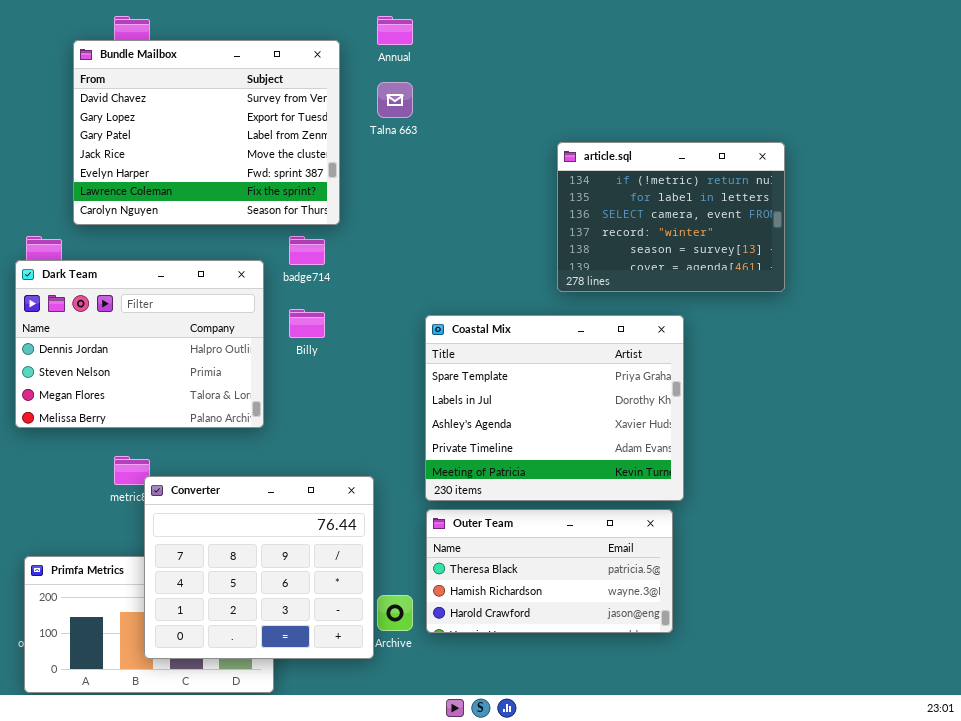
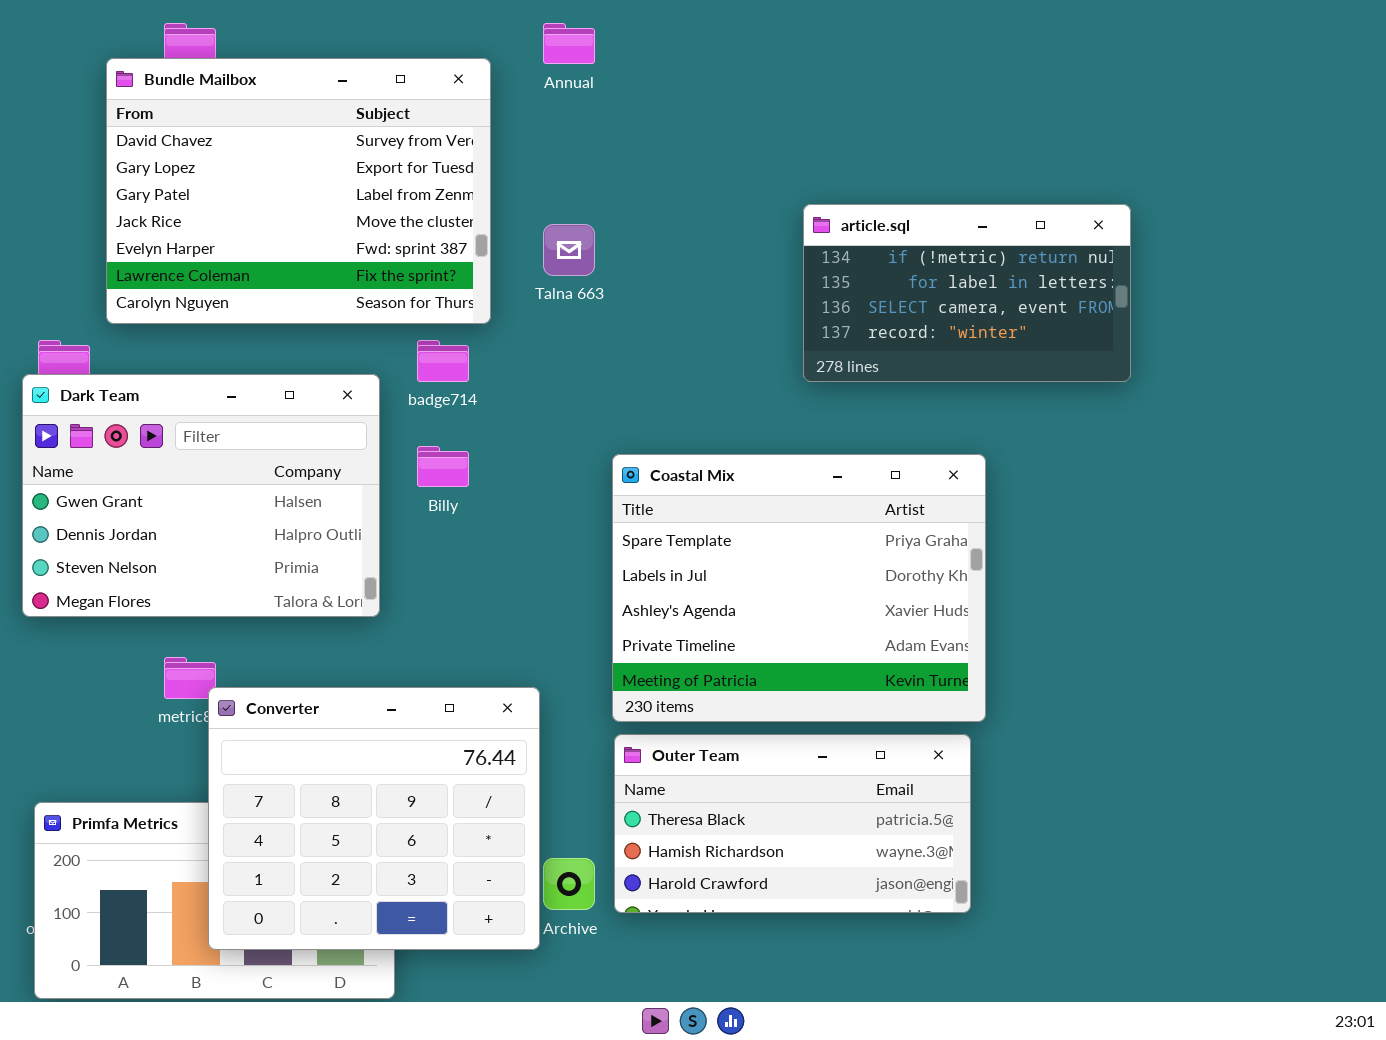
Talna 663: [377,82,413,118] -> [543,224,595,276], moved
article.sql: [557,142,785,292] -> [803,204,1131,382], resized
Dark Team: [15,260,264,428] -> [22,374,380,617], scrolled up 1 row

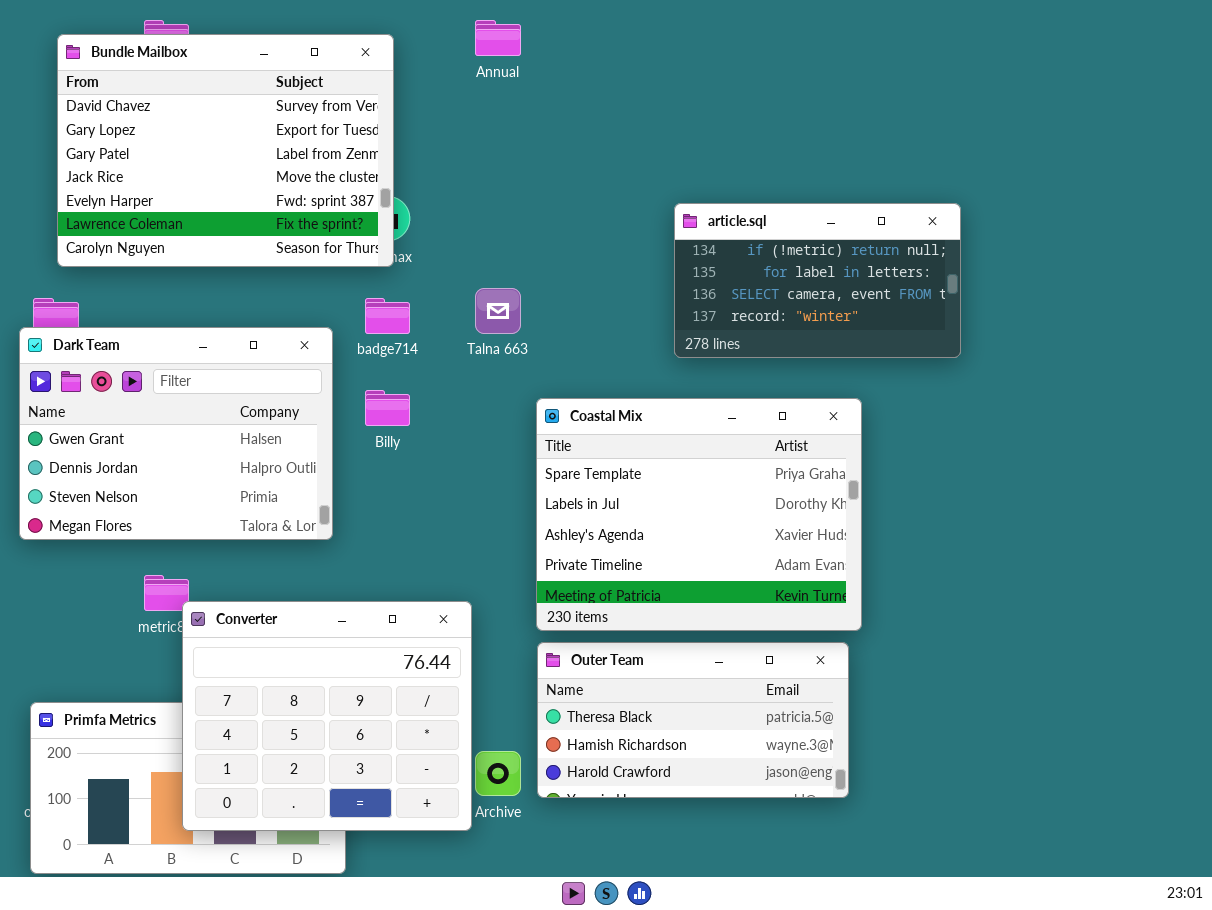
Bundle Mailbox: [106,58,491,324] -> [57,34,394,267], moved
article.sql: [803,204,1131,382] -> [674,203,961,358], moved
Talna 663: [543,224,595,276] -> [475,288,521,334], moved

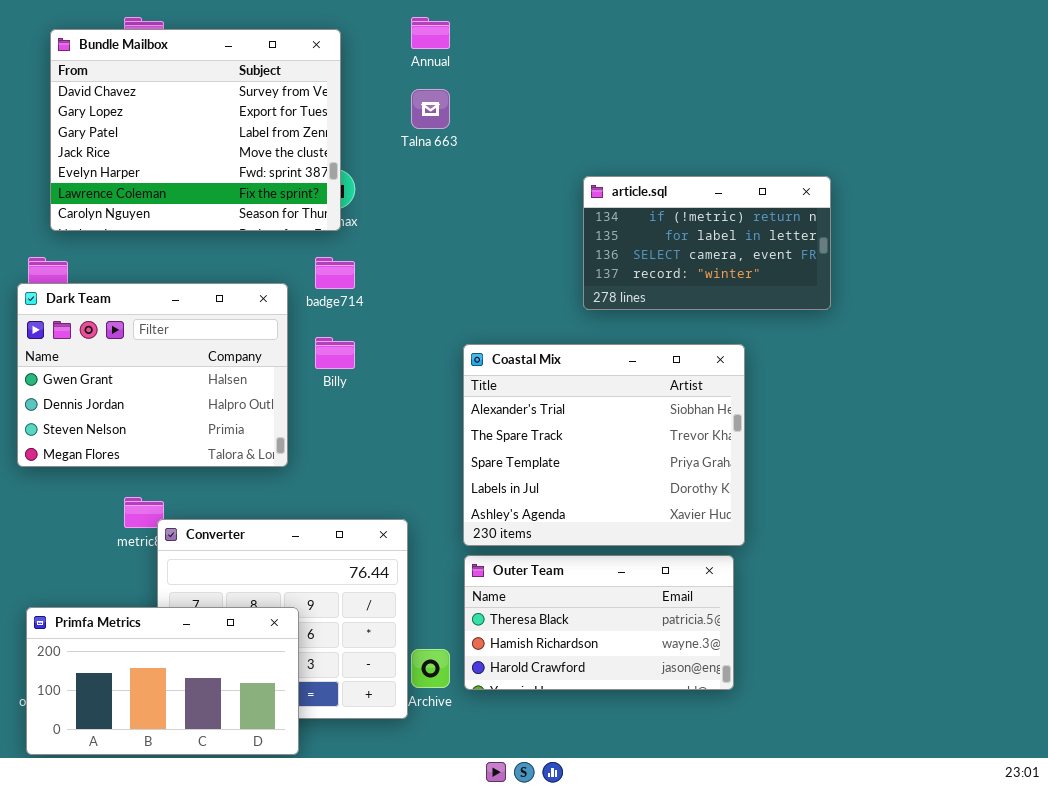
Talna 663: [475,288,521,334] -> [411,89,450,129], moved
Coastal Mix: [536,398,862,631] -> [463,344,745,546], scrolled up 2 rows
Primfa Metrics: [30,702,346,874] -> [26,607,299,755], raised

